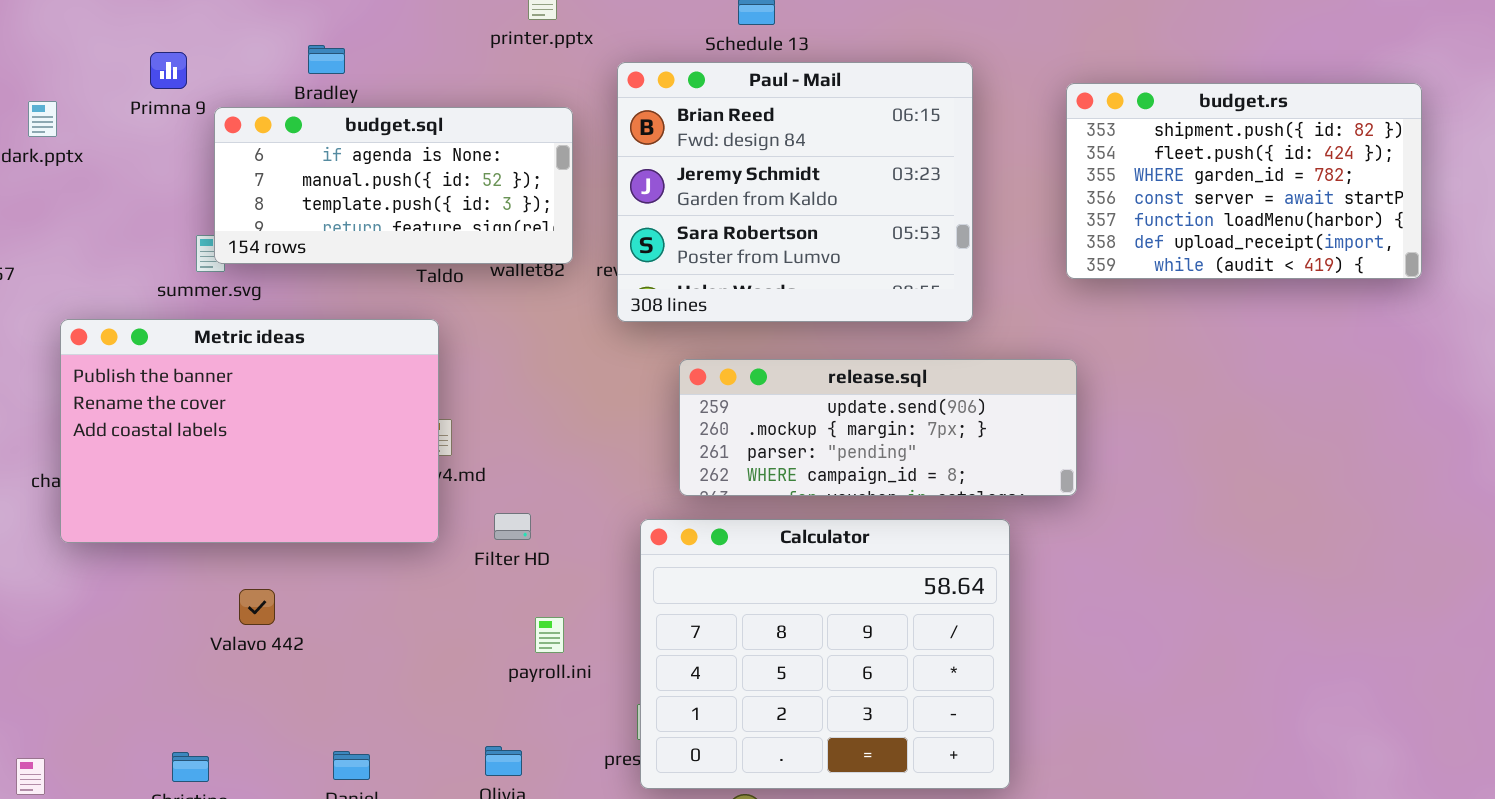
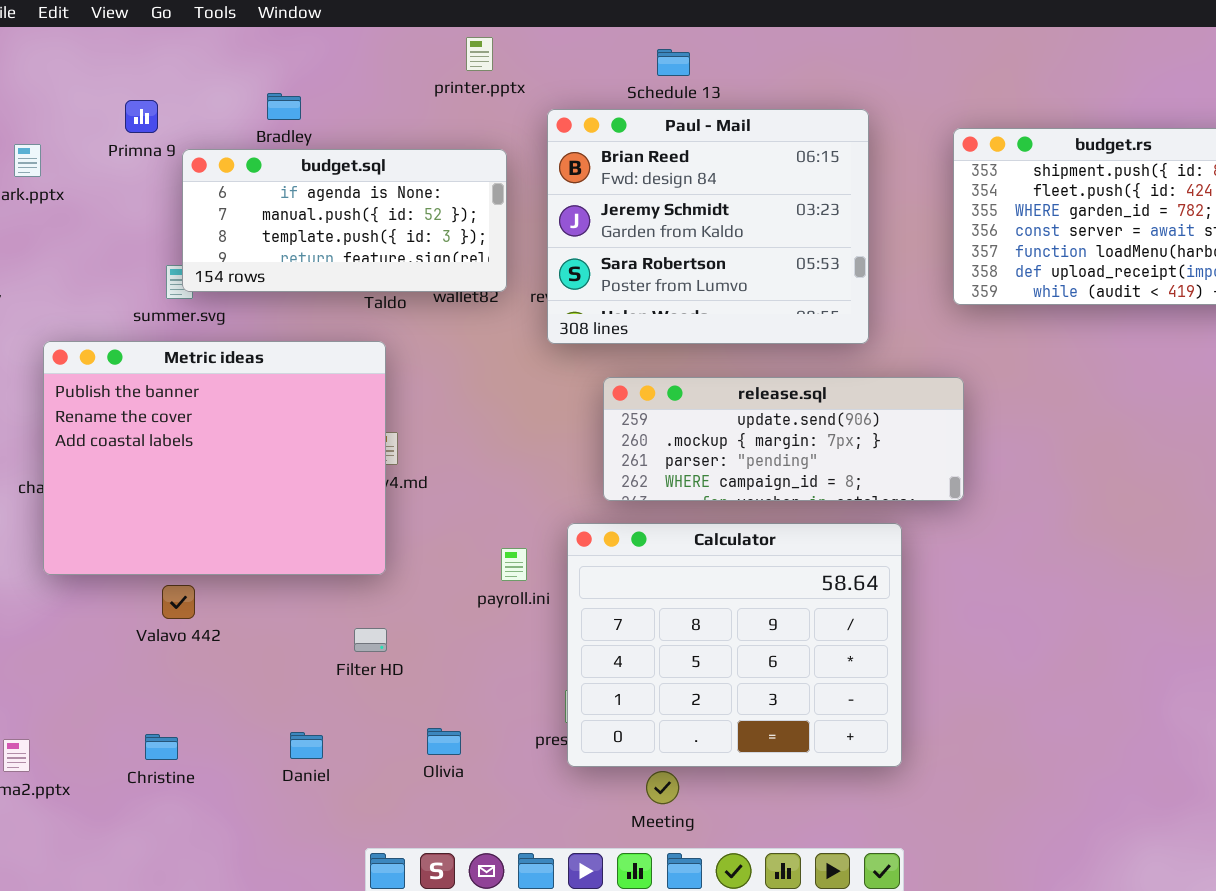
Metric ideas: [60,319,439,543] -> [43,341,386,575], resized
Filter HD: [494,513,531,540] -> [354,628,387,652], moved
Valavo 442: [239,589,275,625] -> [162,585,195,619], moved
payroll.ini: [535,617,564,653] -> [501,548,527,581], moved

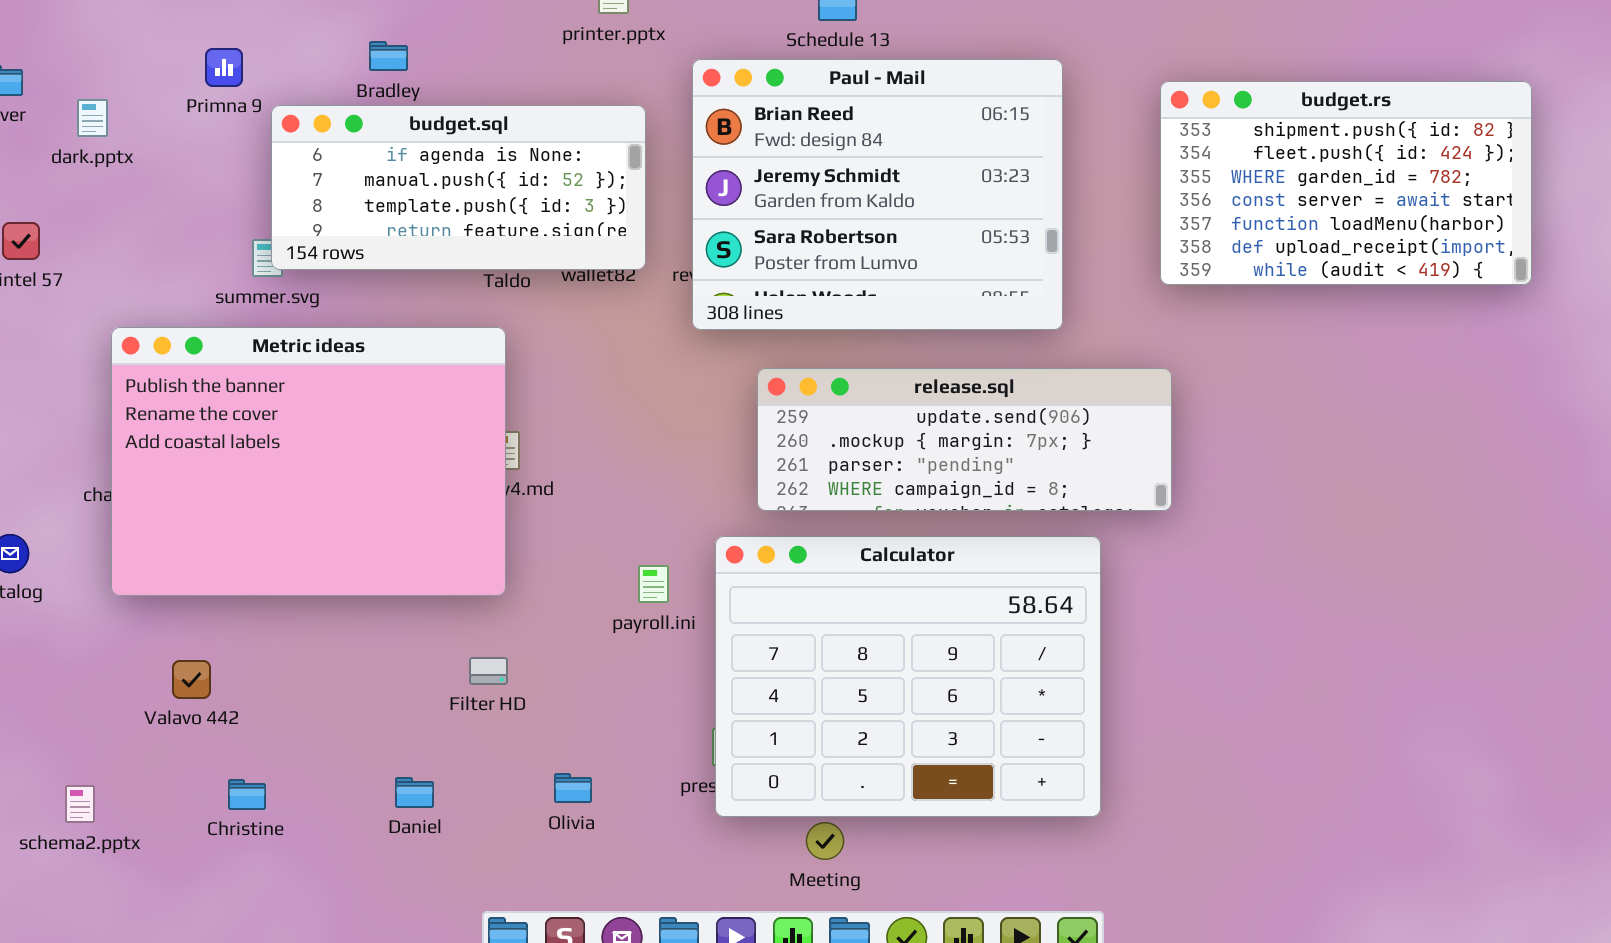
Valavo 442: [162,585,195,619] -> [172,660,211,699], moved

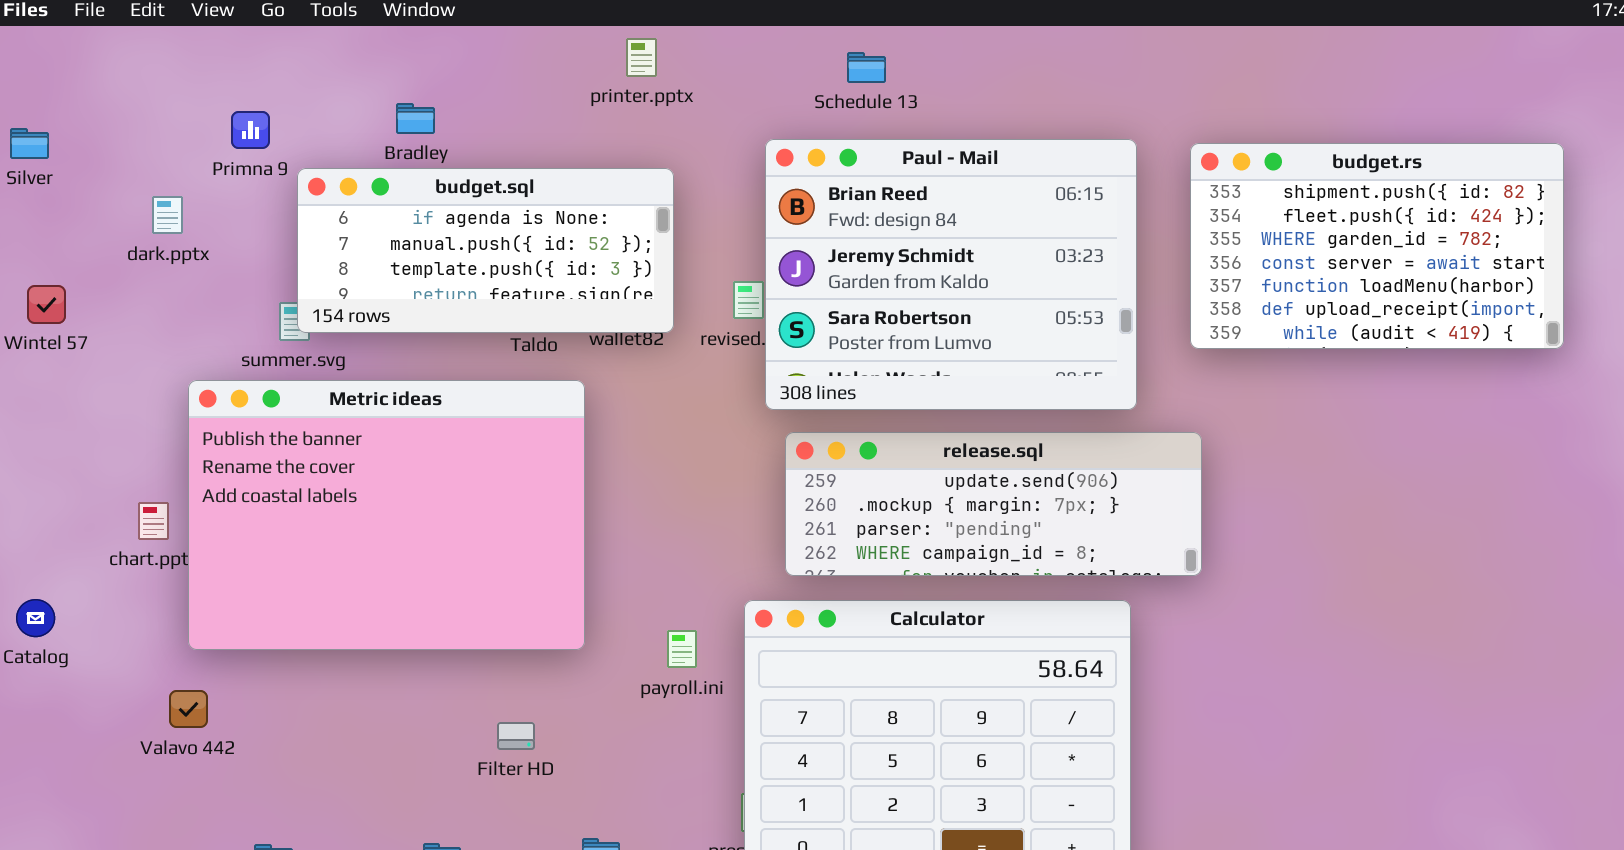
Paul - Mail: [692,59,1063,330] -> [765,139,1137,410], moved
dark.pptx: [77,99,108,137] -> [152,196,183,234], moved
Metric ideas: [111,327,506,596] -> [188,380,585,650], moved
Valavo 442: [172,660,211,699] -> [169,690,208,728], moved

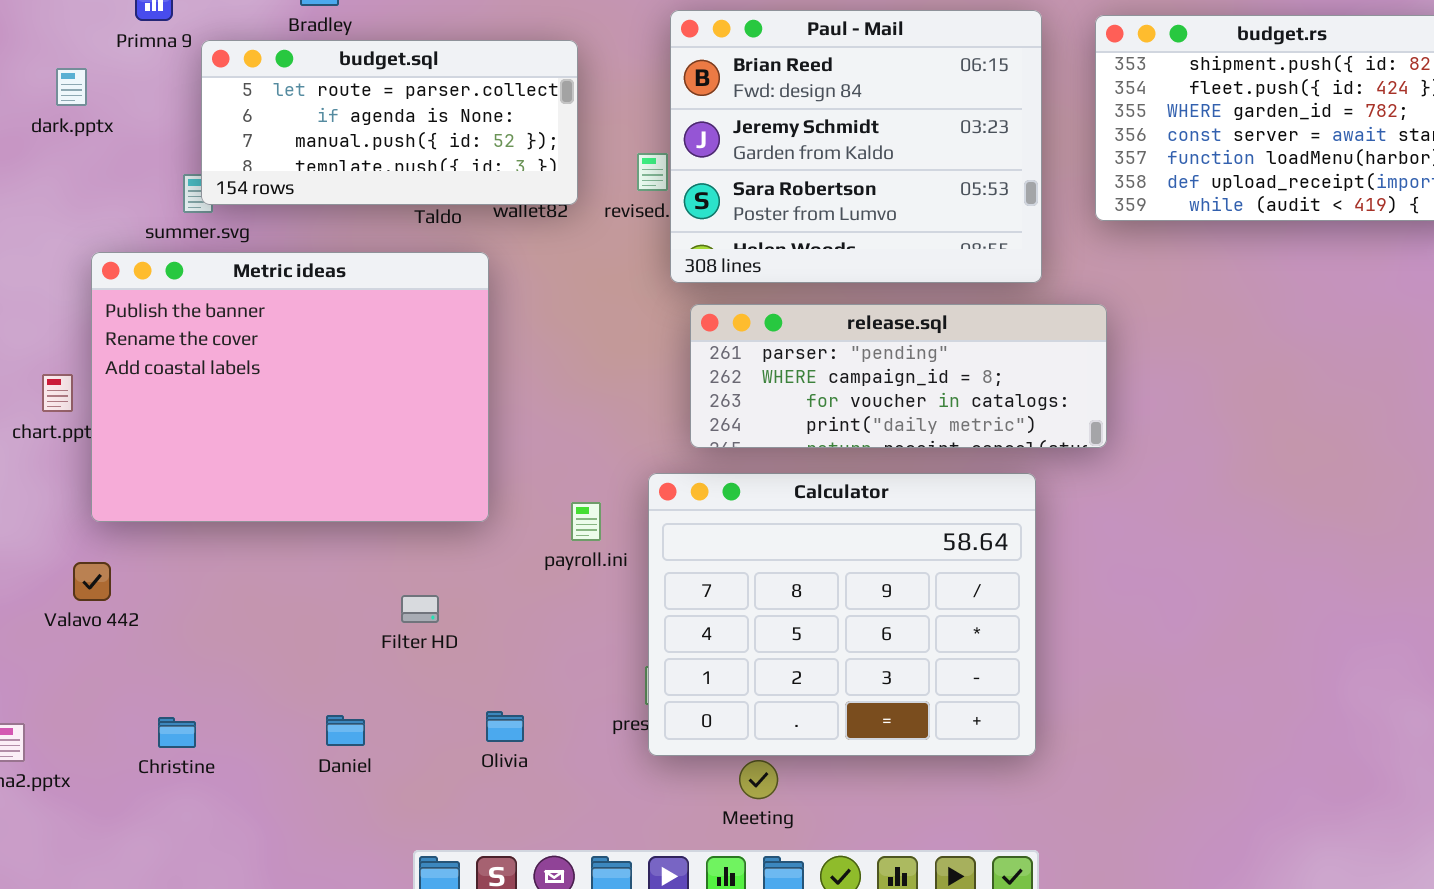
budget.sql: [297,168,674,333] -> [201,40,578,205], scrolled up 1 row
release.sql: [785,432,1202,576] -> [690,304,1107,448], scrolled down 2 rows

